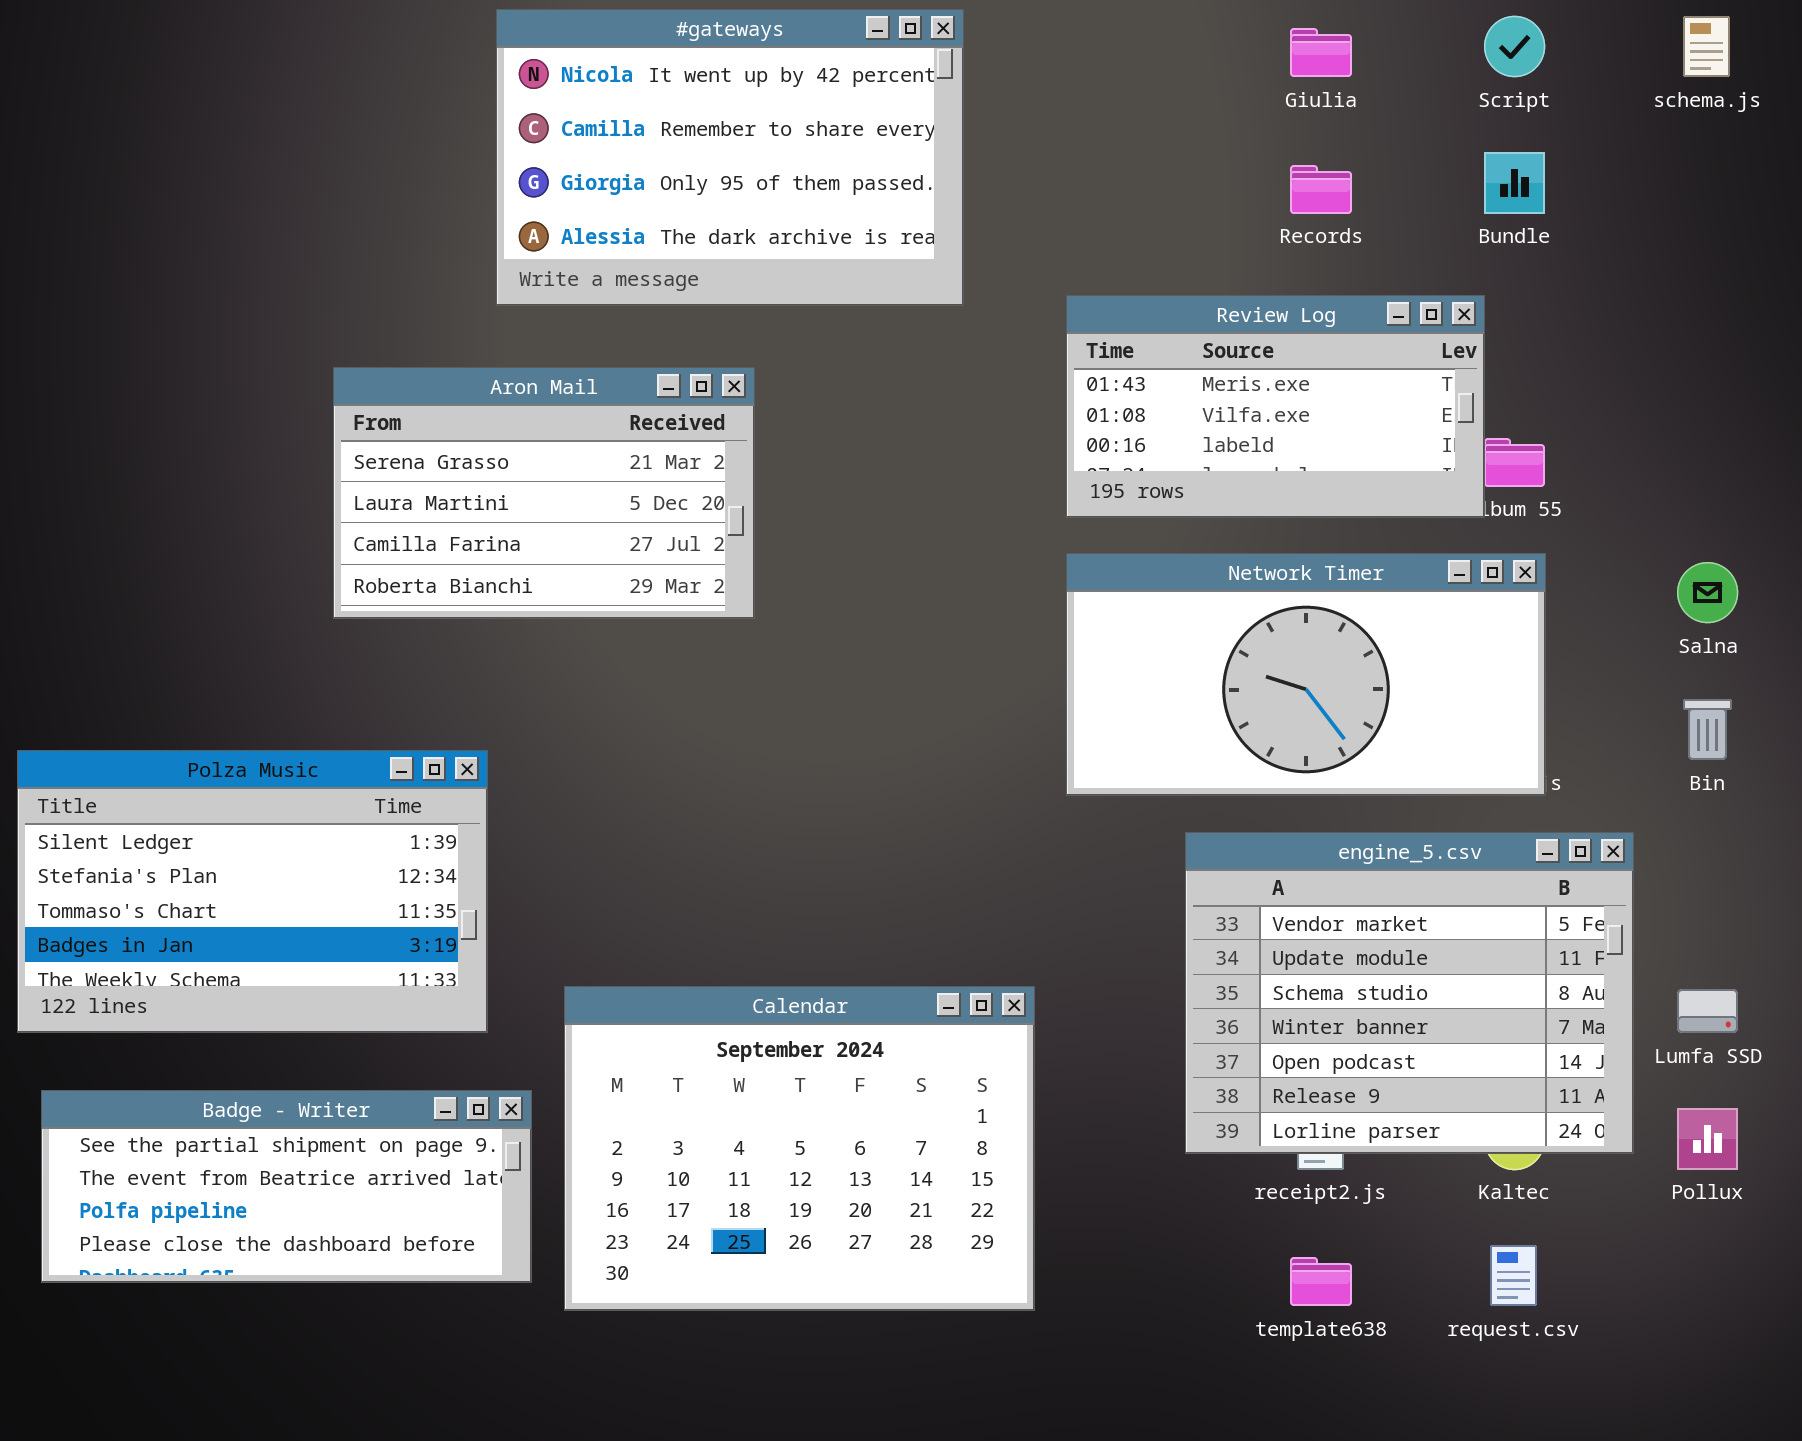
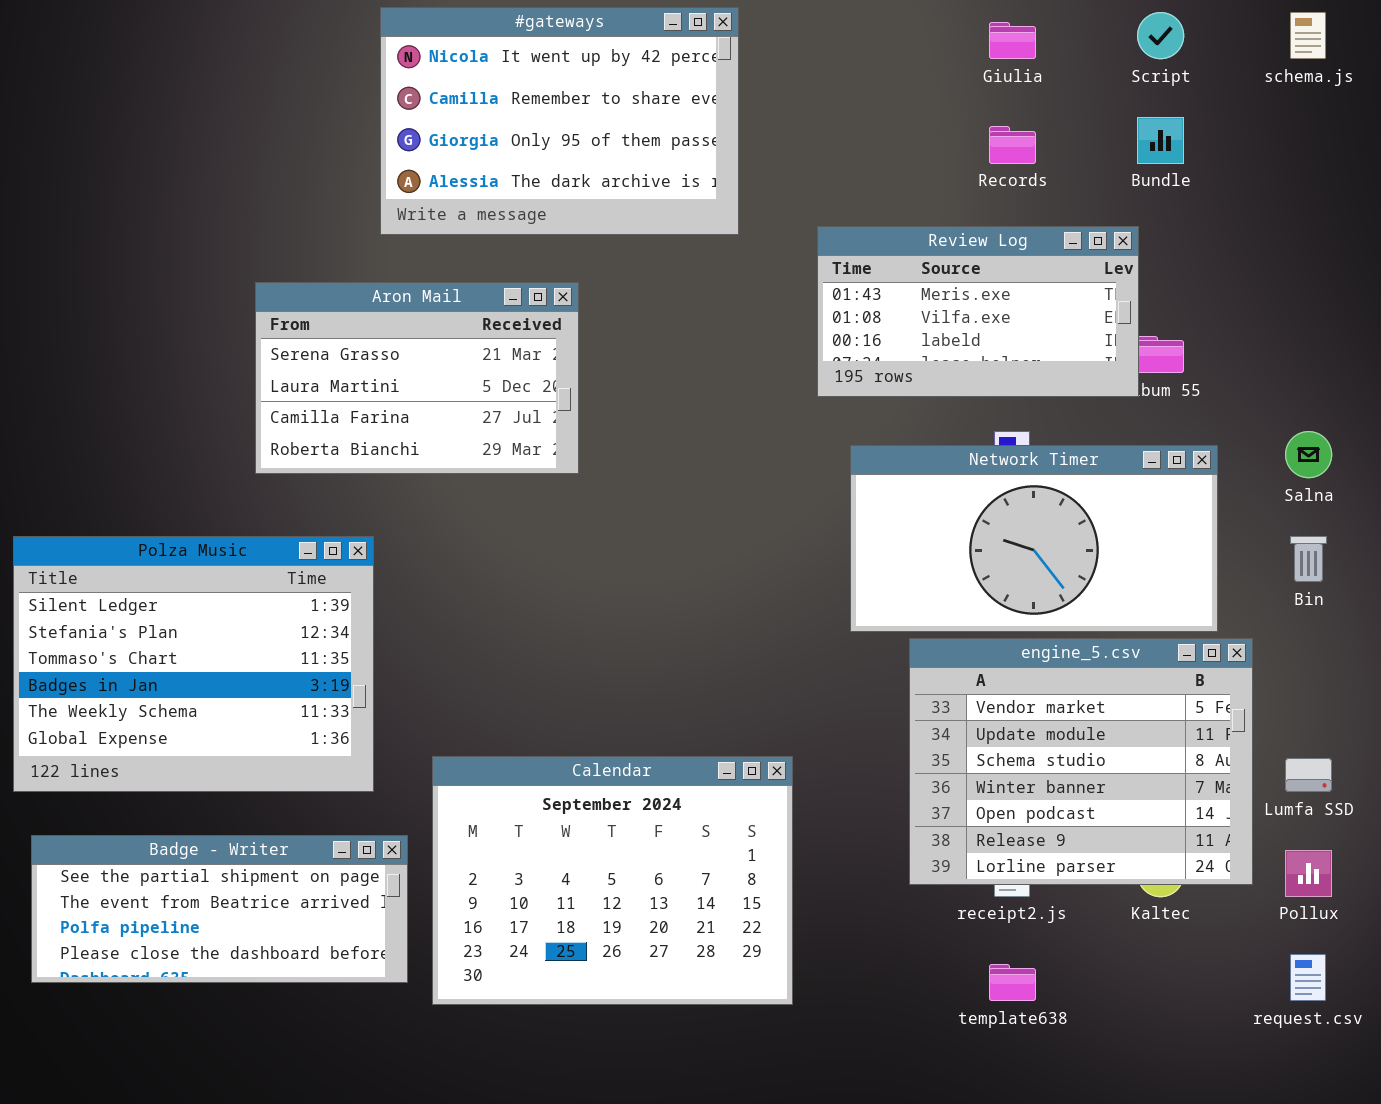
Network Timer: [1066,553,1546,796] -> [850,445,1218,632], moved
Polza Music: [17,750,488,1033] -> [13,536,374,792], resized
request.csv: [1490,1245,1537,1306] -> [1290,954,1326,1001], moved

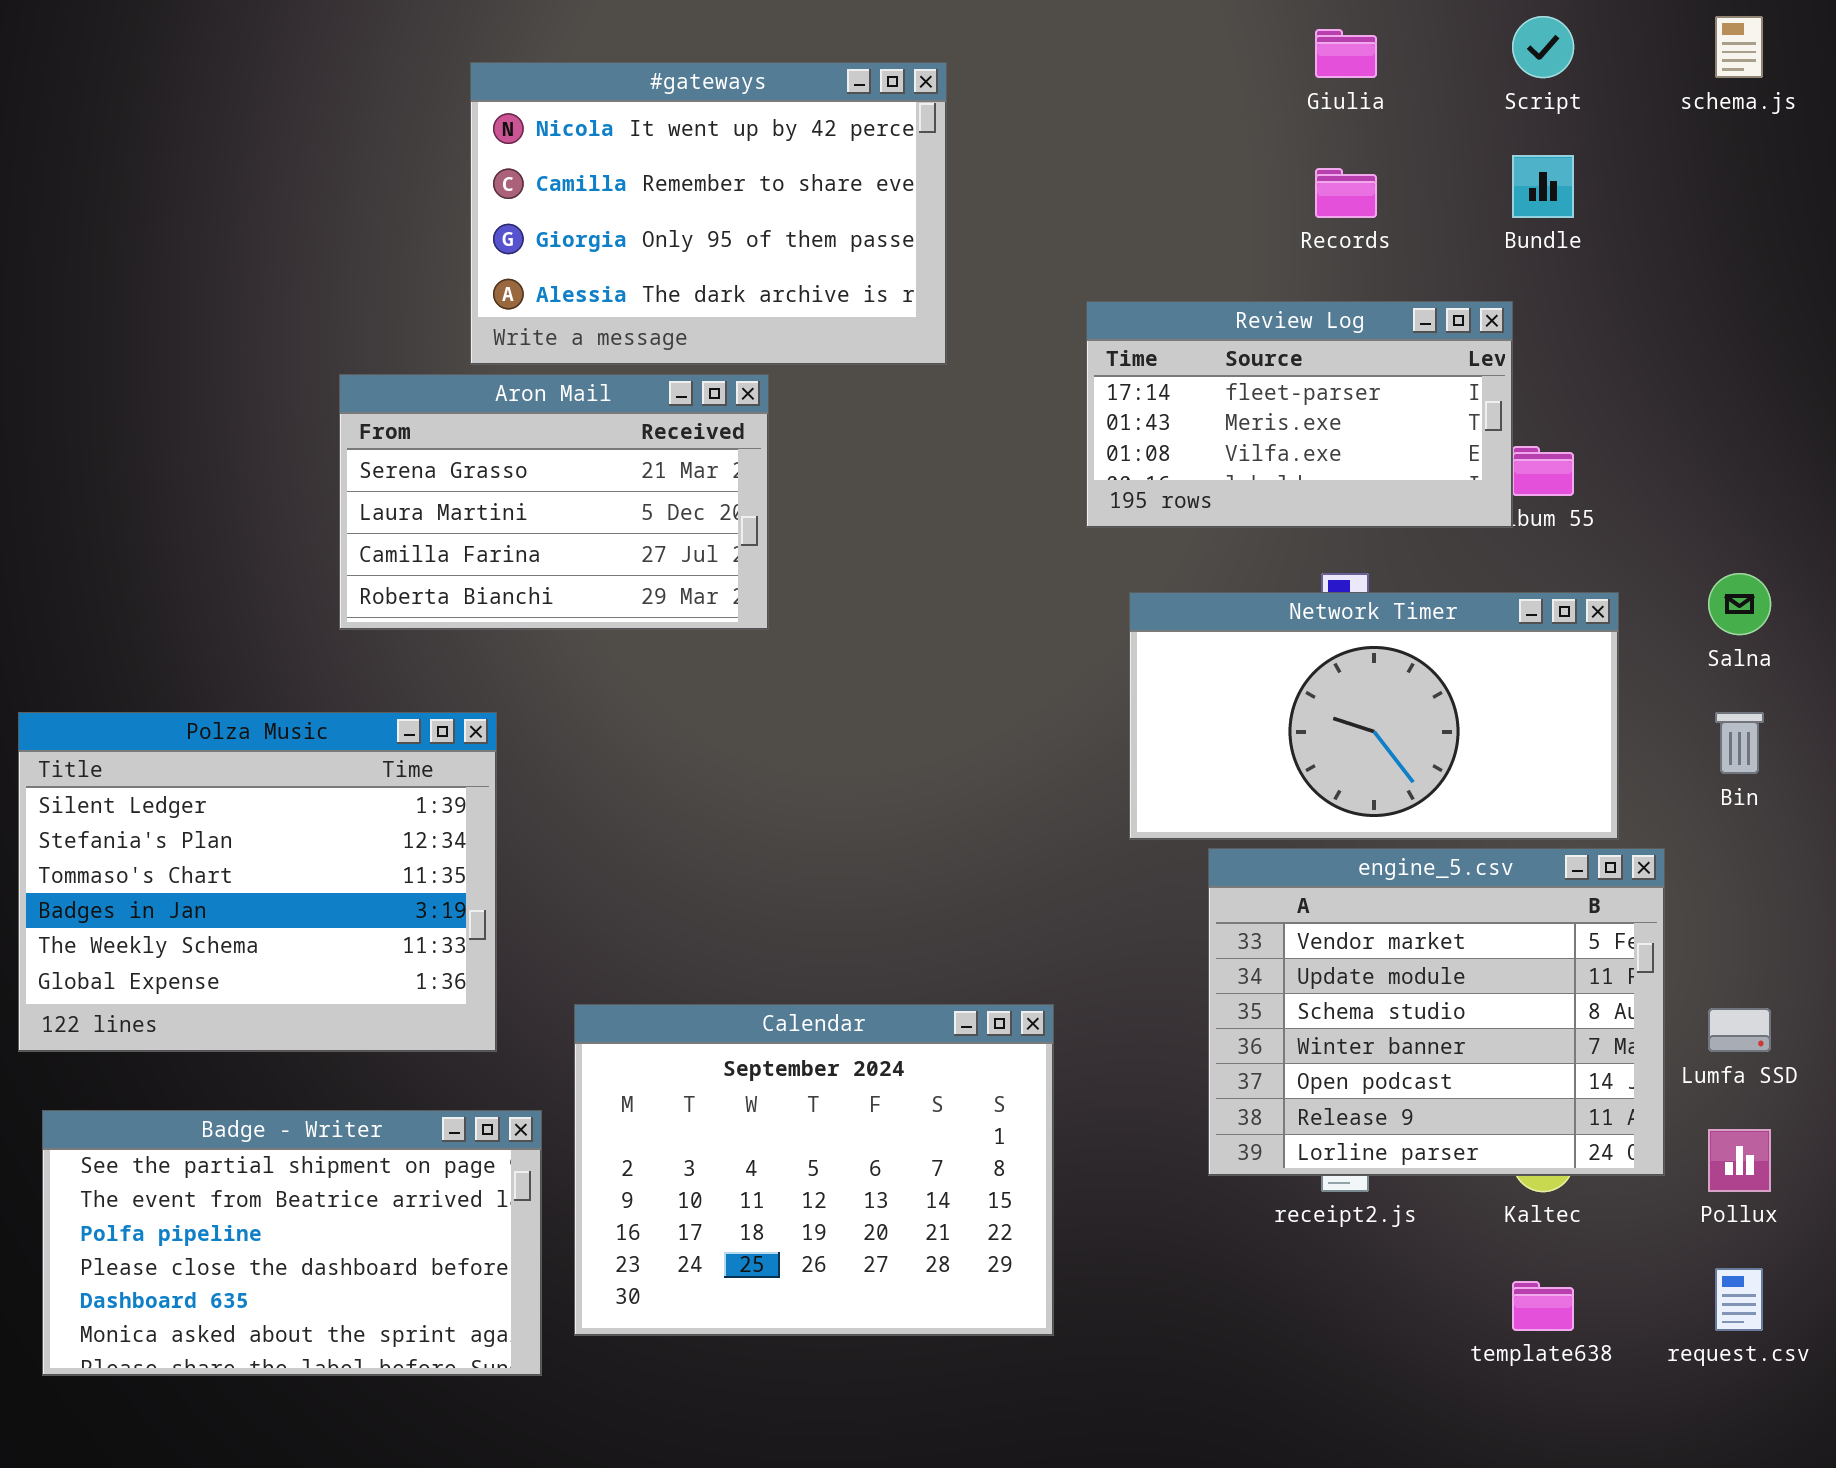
#gateways: [380,7,739,235] -> [470,62,947,365], moved
Review Log: [817,226,1139,397] -> [1086,301,1513,528], scrolled up 1 row
Badge - Writer: [31,835,408,983] -> [42,1110,542,1376], resized
template638: [989,964,1036,1001] -> [1512,1281,1574,1331], moved

